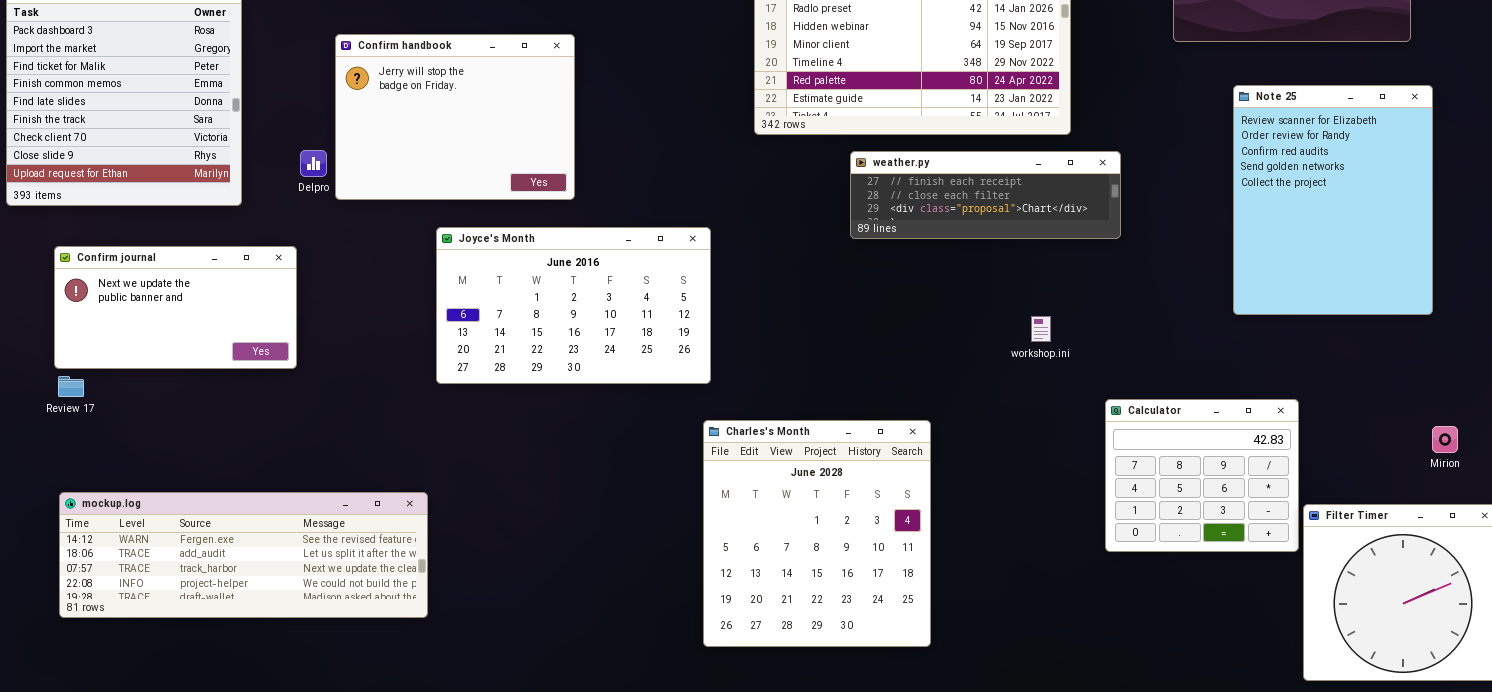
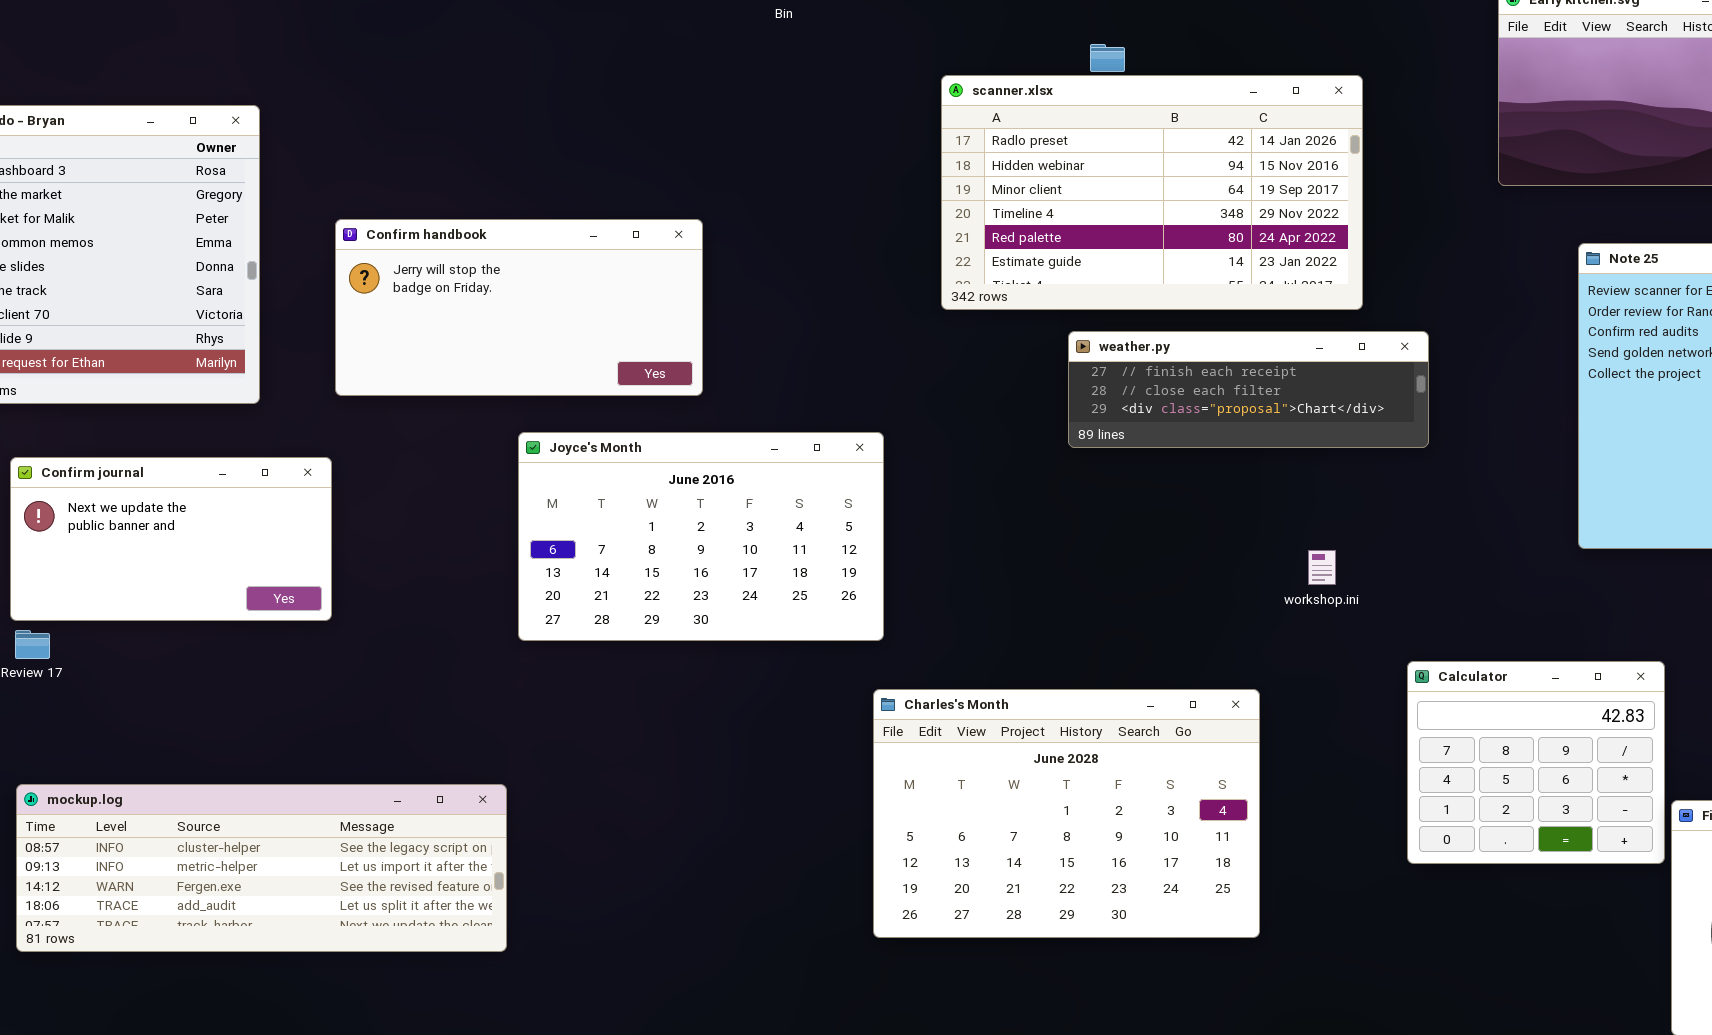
Confirm handbook: [335,34,575,200] -> [335,219,703,396], resized
Charles's Month: [703,420,931,647] -> [873,689,1260,938], resized
mockup.log: [59,492,428,618] -> [16,784,507,952], scrolled up 2 rows

